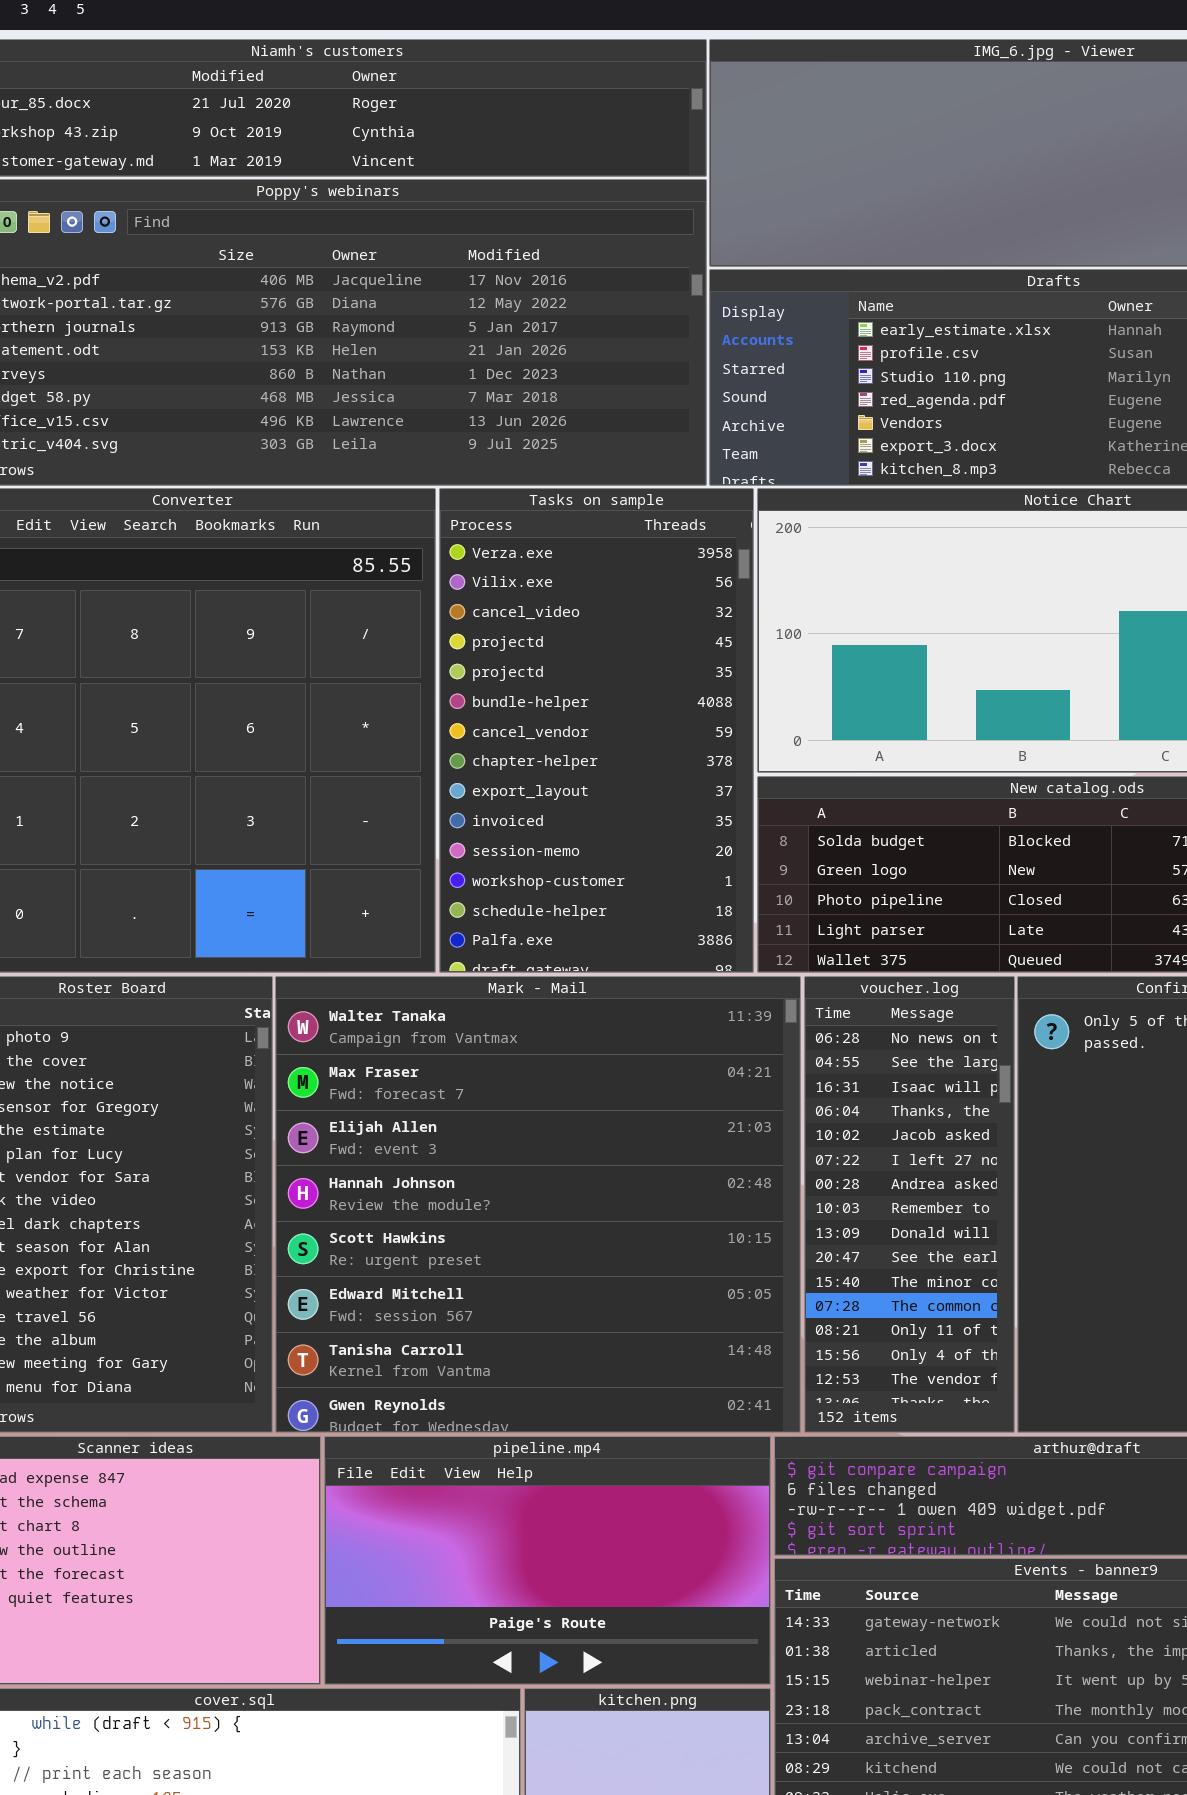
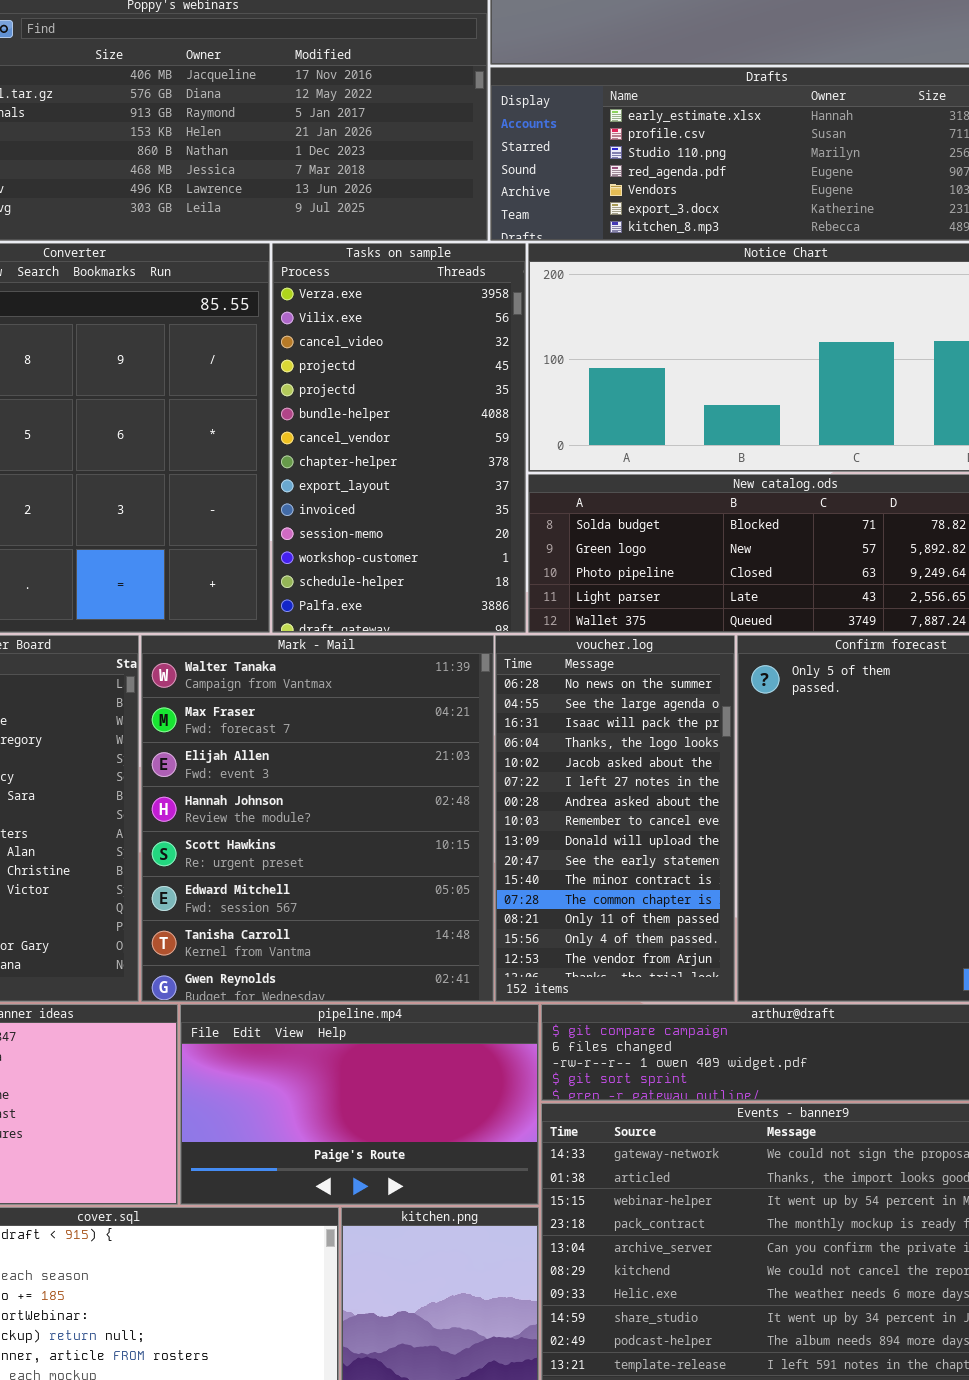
Mark - Mail: [275,976,801,1433] -> [141,635,494,1002], resized
voucher.log: [804,976,1015,1433] -> [495,635,735,1002], resized

